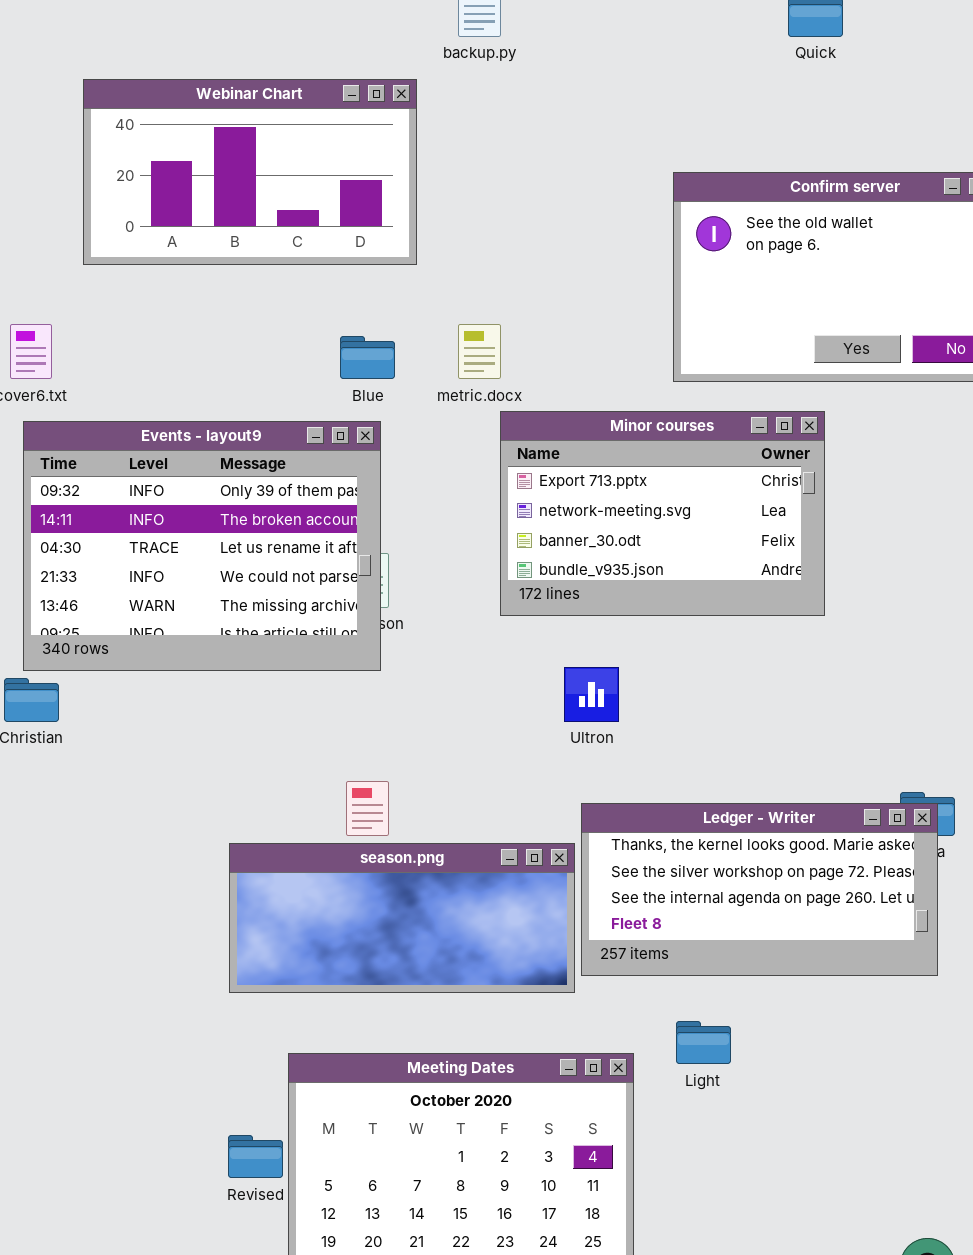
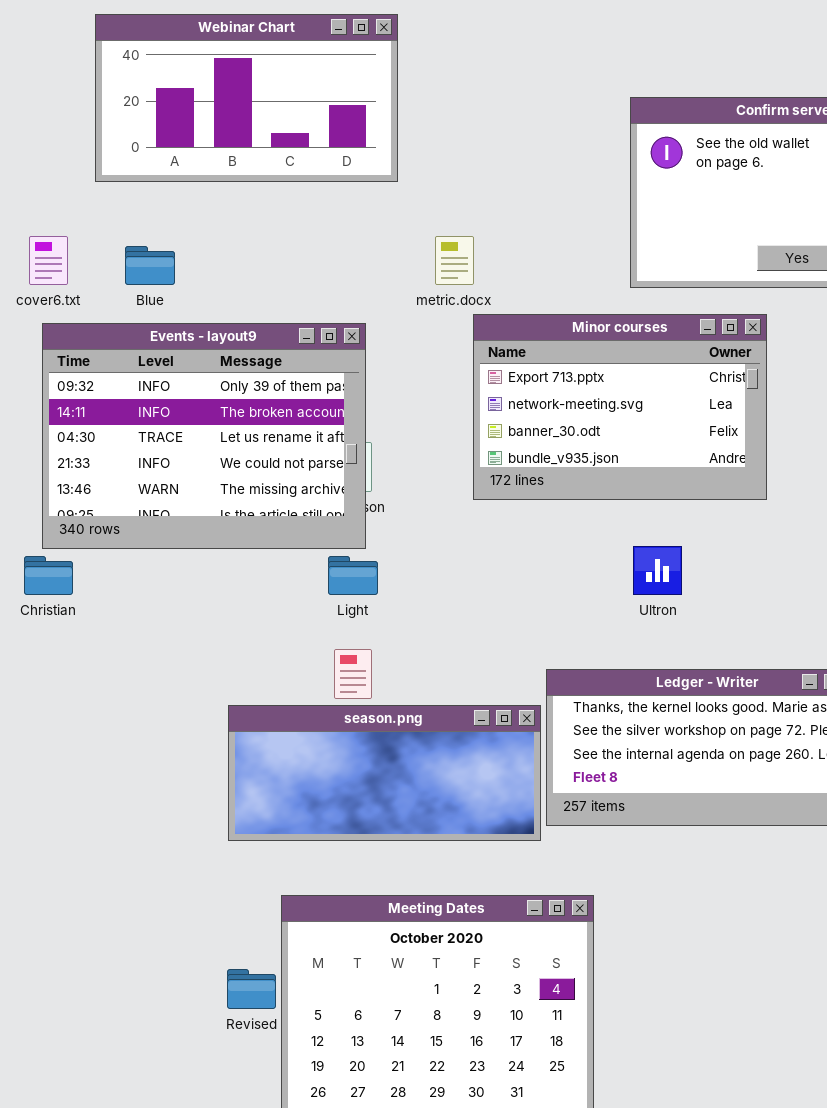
Blue: [340,336,395,379] -> [125,246,175,285], moved
Ultron: [564,667,619,722] -> [633,546,682,595], moved
Light: [676,1021,731,1064] -> [328,556,378,595], moved

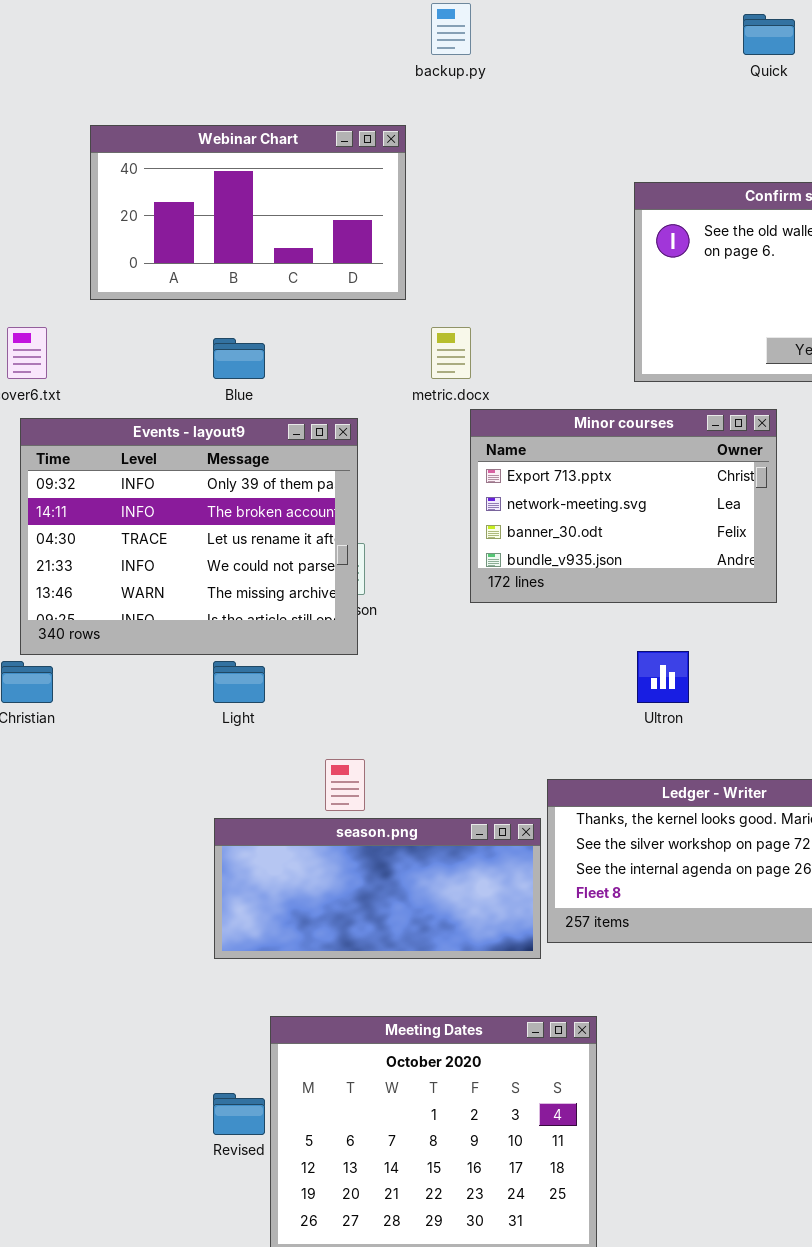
Webinar Chart: [95,14,398,182] -> [90,125,406,300], moved
Blue: [125,246,175,285] -> [213,338,265,379], moved
Light: [328,556,378,595] -> [213,661,265,703], moved

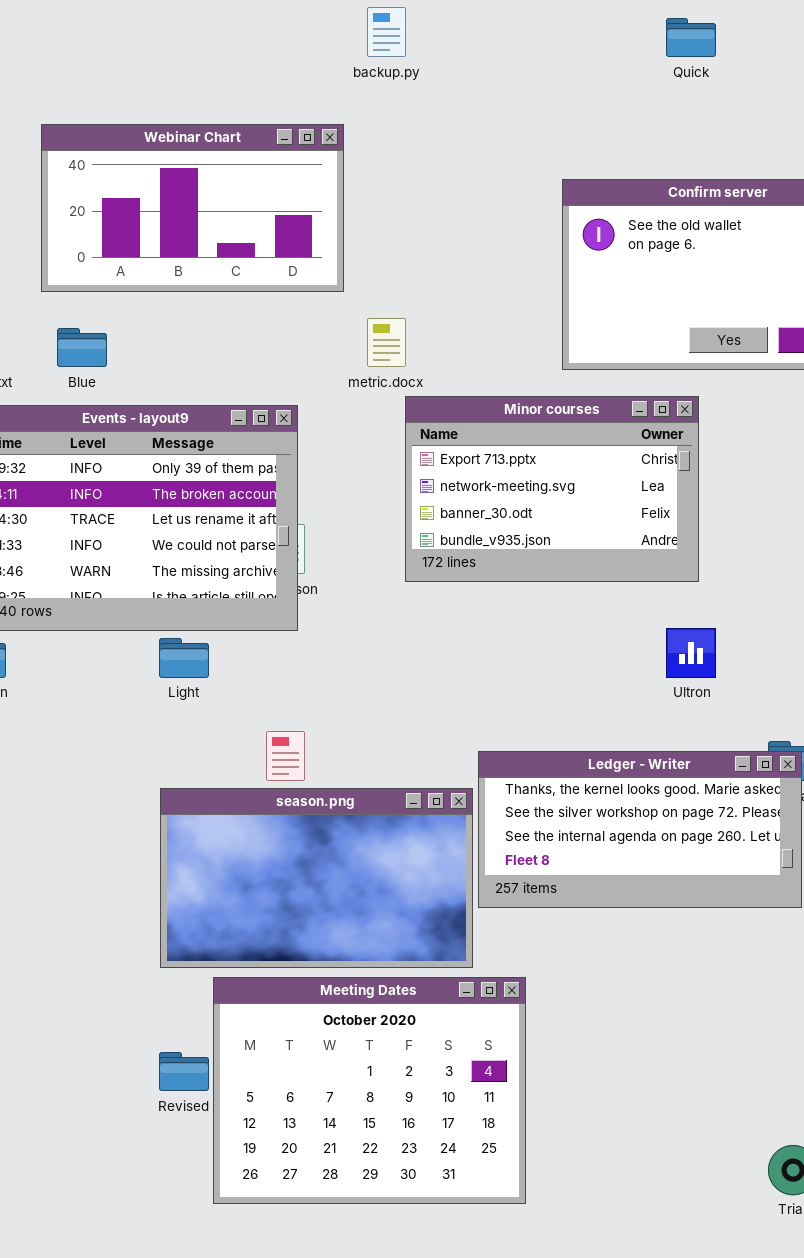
Blue: [213,338,265,379] -> [57,328,107,367], moved
Ultron: [637,651,689,703] -> [666,628,716,678], moved
season.png: [214,818,541,959] -> [160,788,473,968], resized

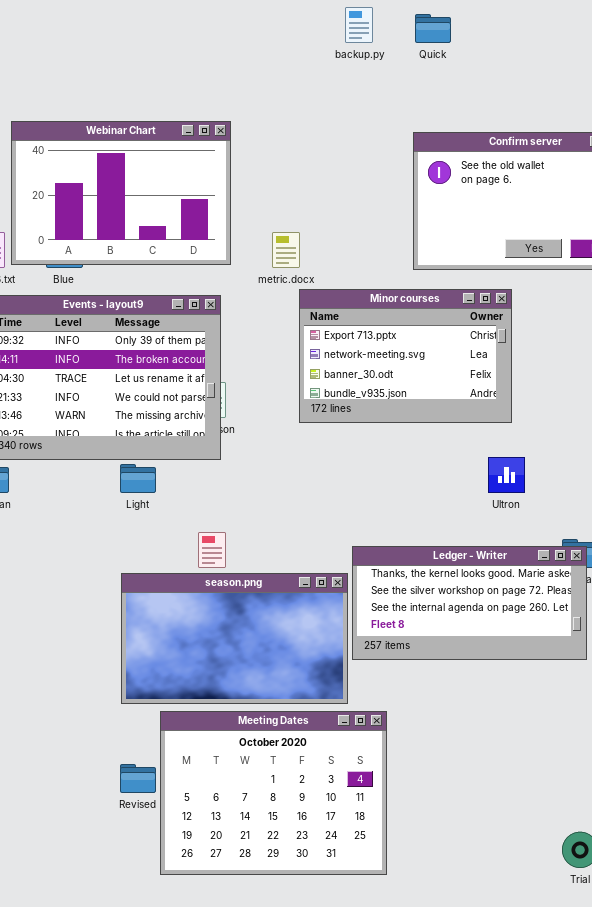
backup.py: [367,7,406,57] -> [345,7,373,43], moved
Quick: [666,18,716,57] -> [415,14,451,43], moved
Webinar Chart: [41,124,344,292] -> [11,121,231,265], moved, resized

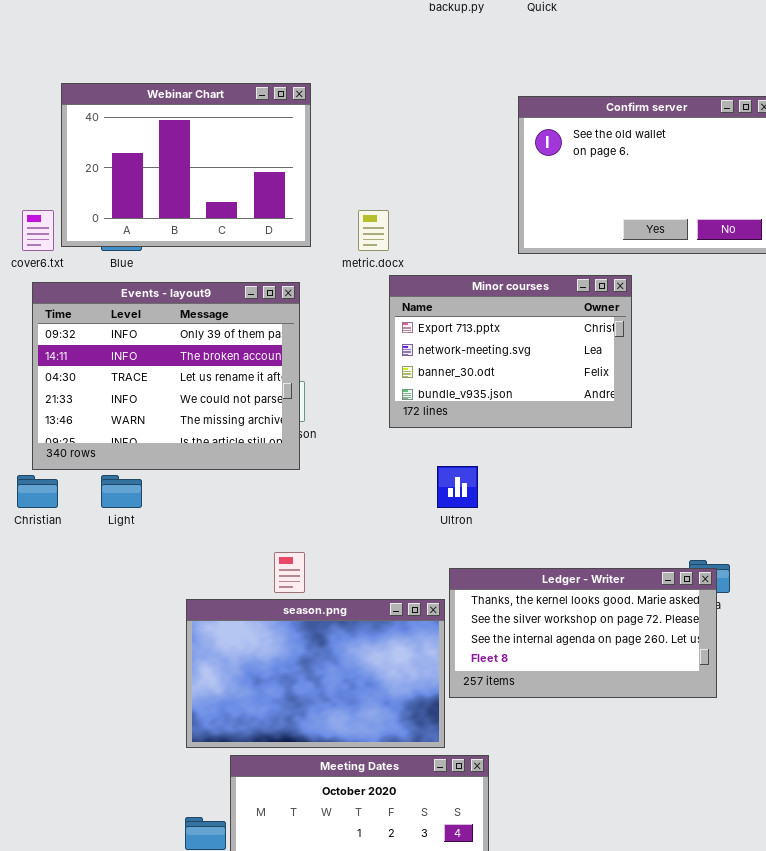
Ultron: [488,457,525,493] -> [437,466,478,508], moved
Light: [120,464,156,493] -> [101,475,142,508], moved

